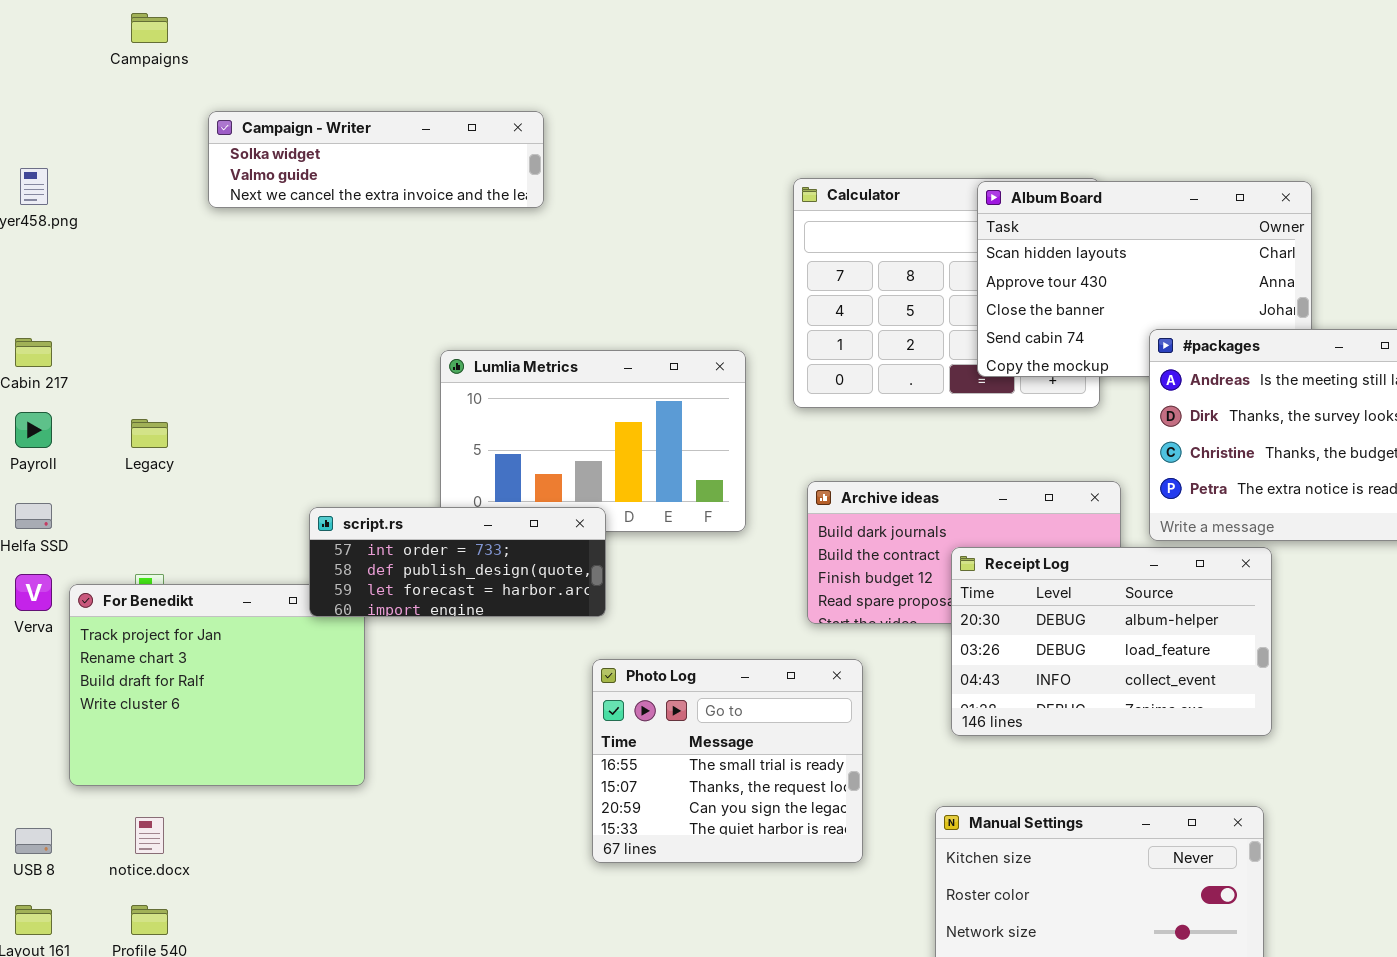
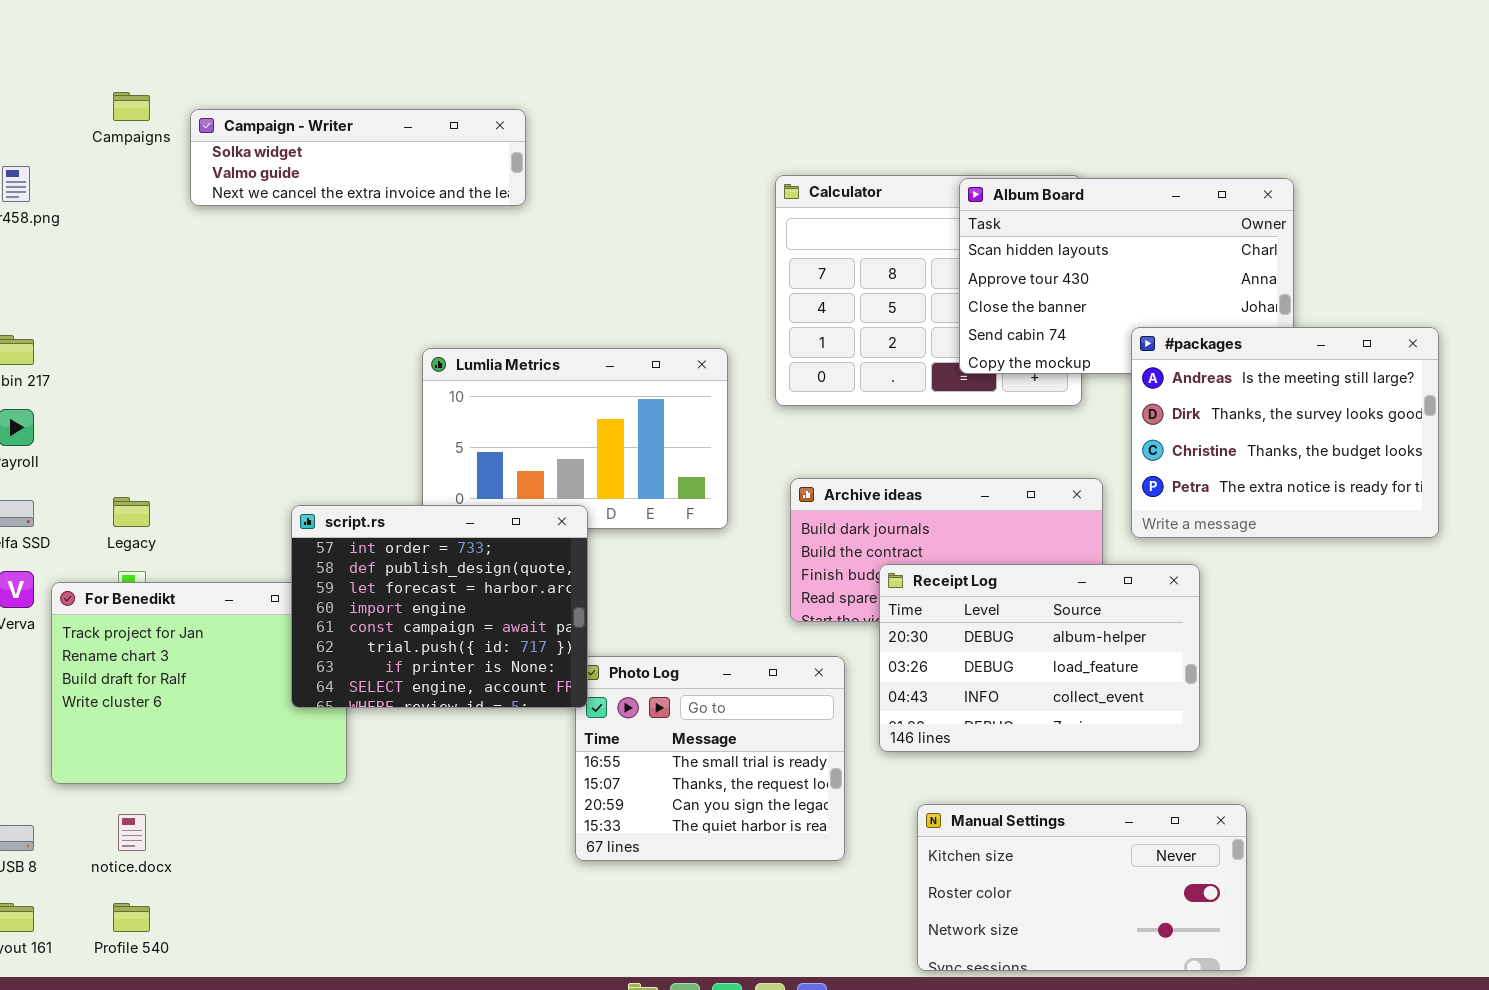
Campaigns: [131,13,168,43] -> [113,92,150,121], moved
Legacy: [131,419,168,448] -> [113,497,150,527], moved
script.rs: [309,507,606,617] -> [291,505,588,708], resized
Receipt Log: [951,547,1272,736] -> [879,564,1200,752], moved

